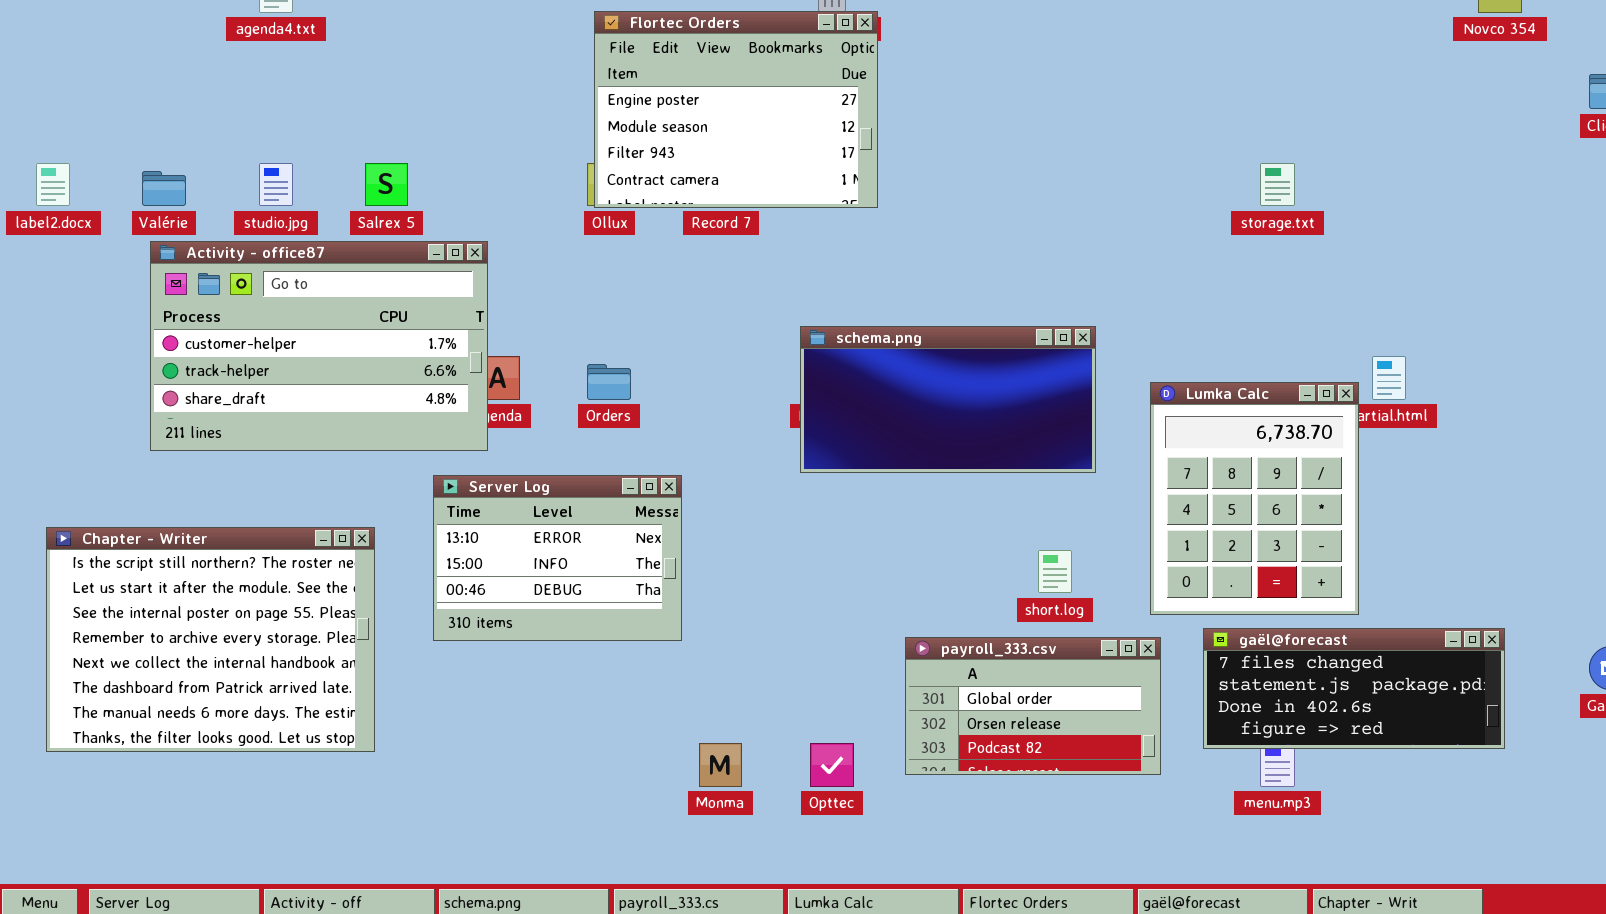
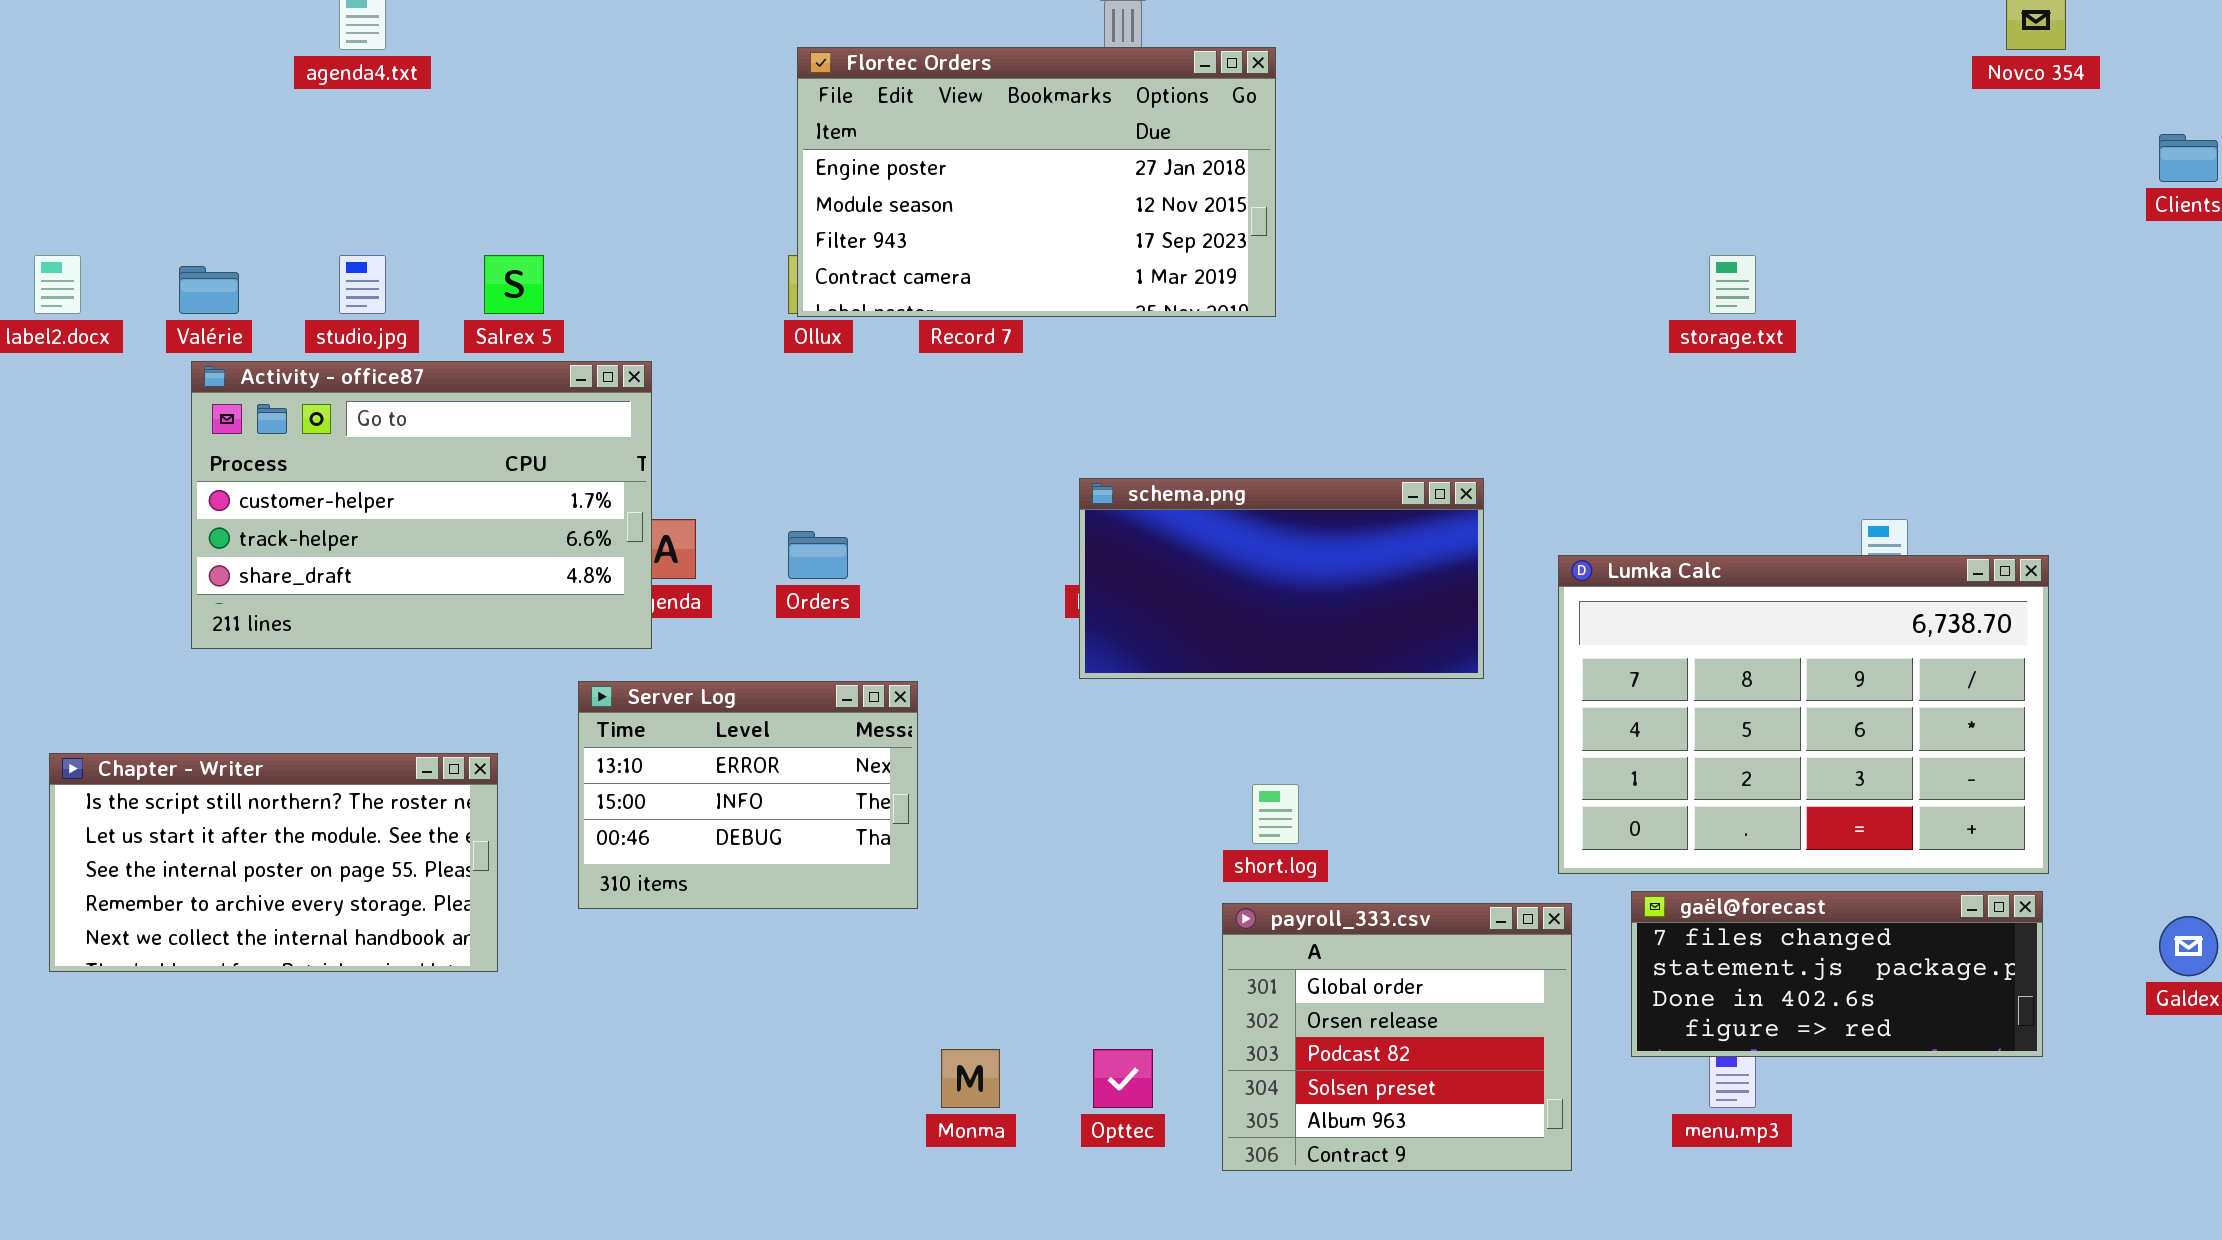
Flortec Orders: [594,11,878,208] -> [797,47,1276,317], resized
Lumka Calc: [1150,382,1359,615] -> [1558,555,2049,874], resized
Chapter - Writer: [46,527,375,752] -> [49,753,498,972], resized
short.log: [1038,550,1072,593] -> [1252,784,1299,844], moved
payroll_333.csv: [905,637,1161,775] -> [1222,903,1572,1171], resized

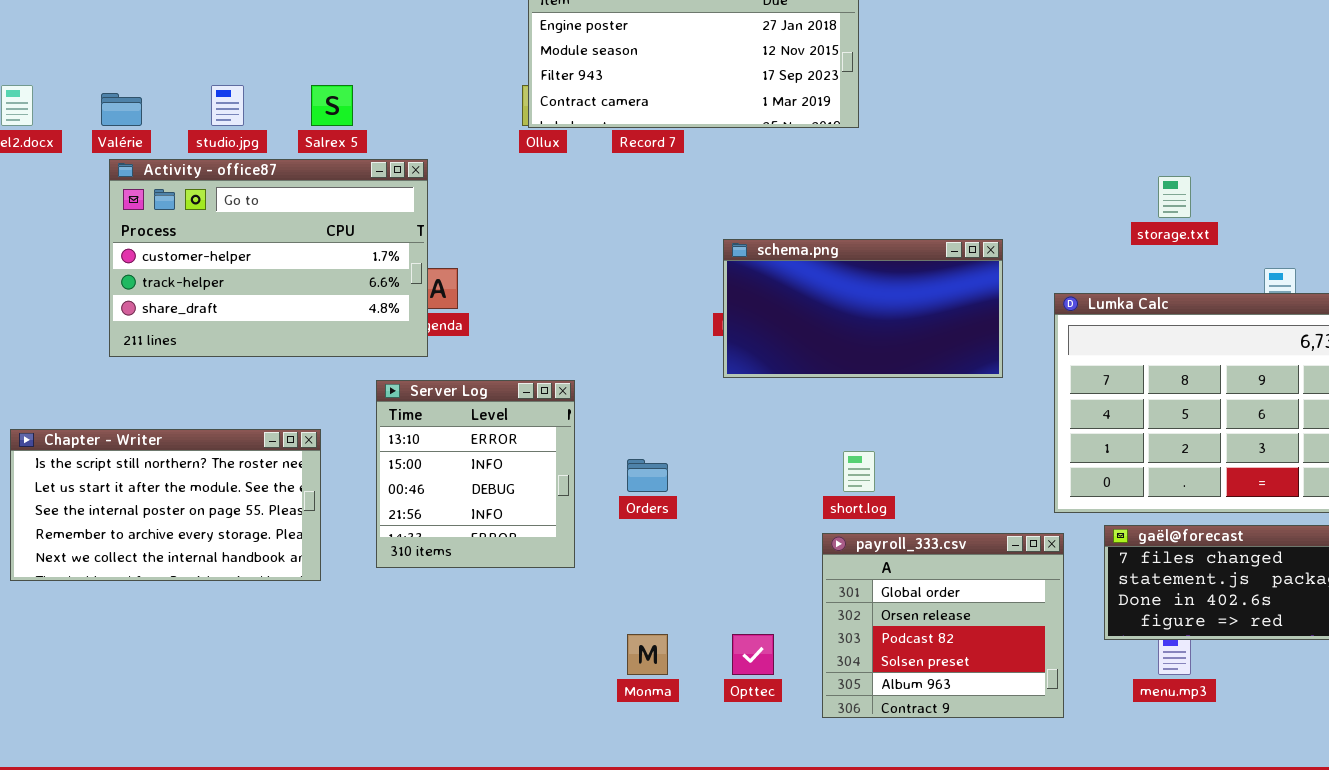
storage.txt: [1709,255,1756,314] -> [1158,176,1191,218], moved
Orders: [788,531,848,579] -> [627,459,668,492], moved
Server Log: [578,681,918,909] -> [376,380,575,568], resized

